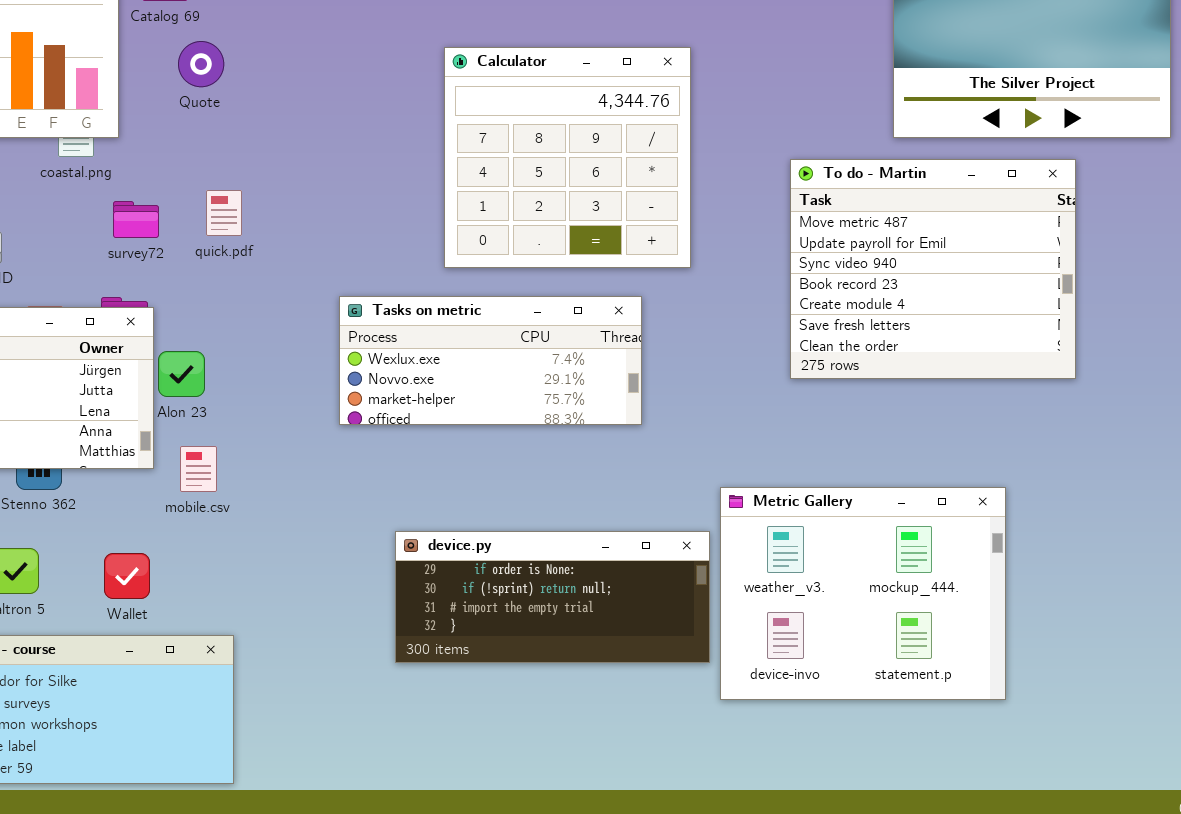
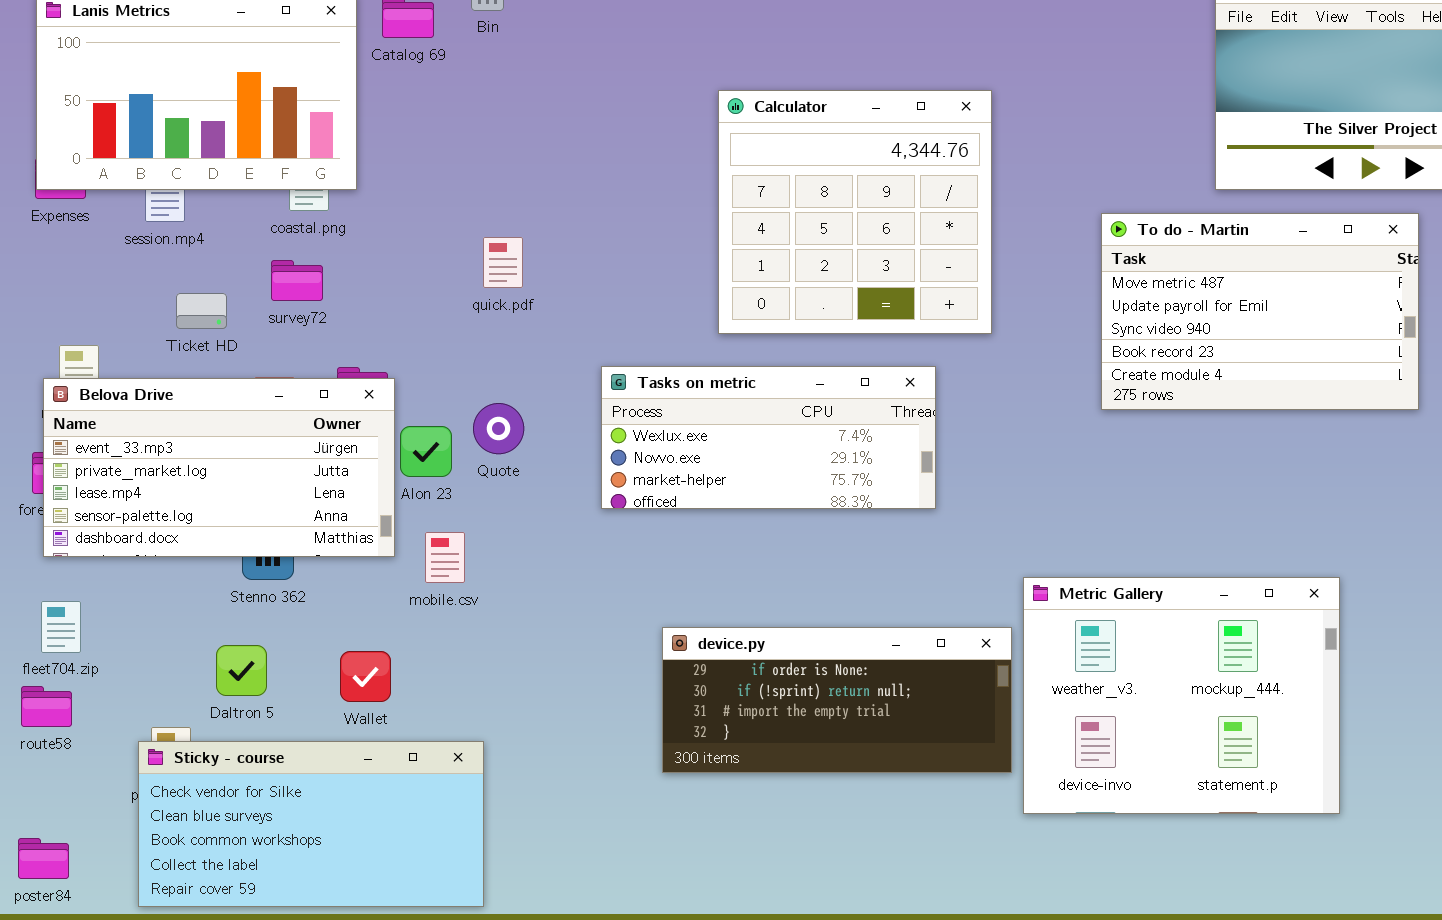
Quote: [178,41,224,87] -> [473,403,524,454], moved
To do - Martin: [790,159,1076,379] -> [1101,213,1419,410], resized
quick.pdf: [206,190,242,236] -> [483,237,523,288], moved
survey72: [113,201,159,238] -> [271,260,323,301], moved

